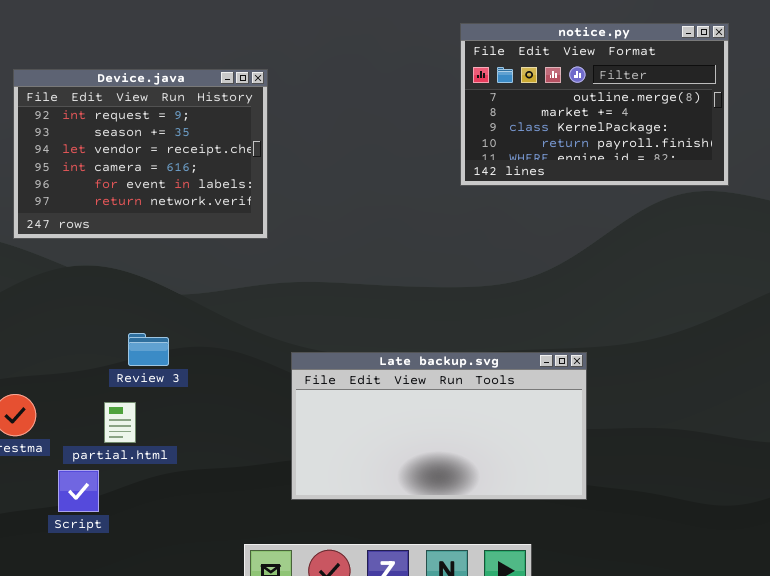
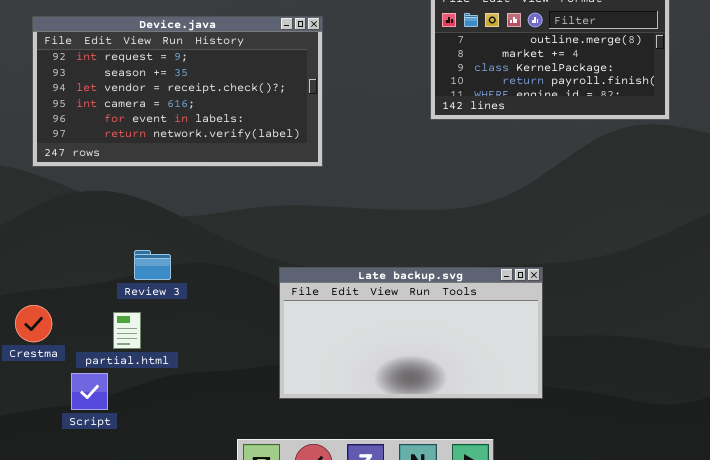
Device.java: [13,69,268,239] -> [32,16,323,167], resized

